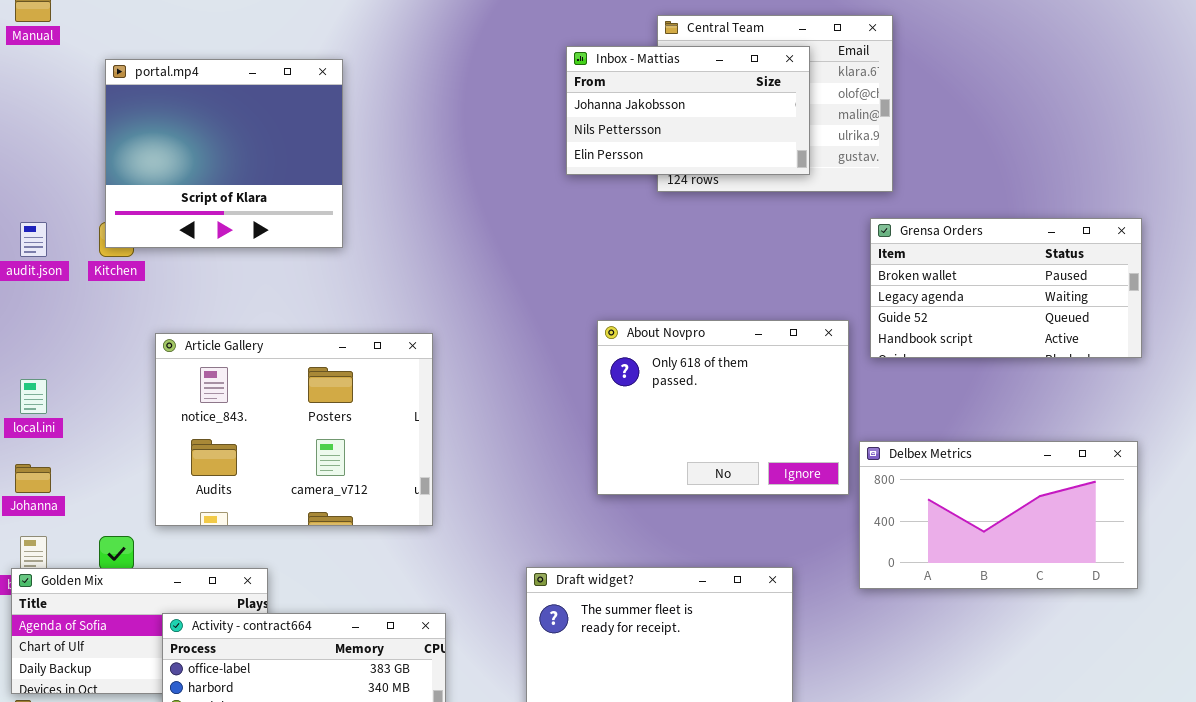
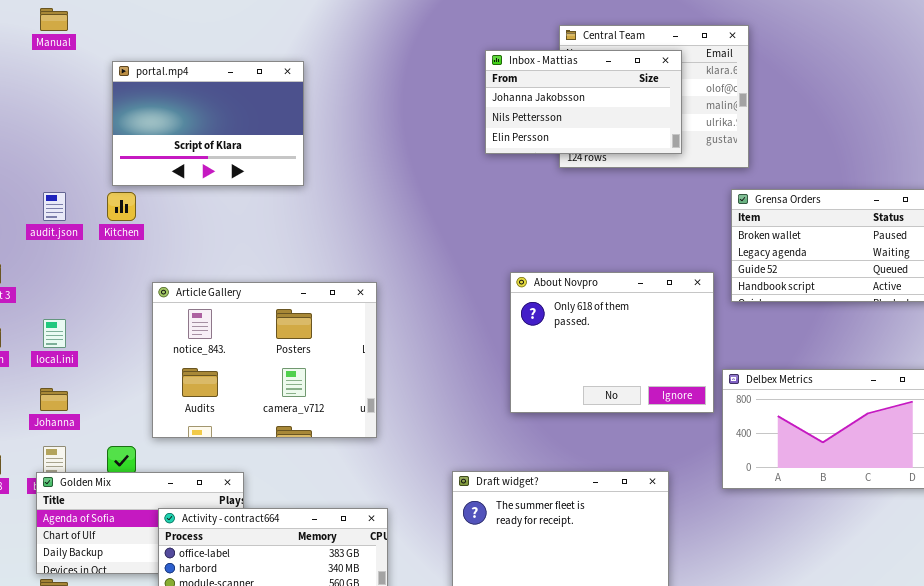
portal.mp4: [105,59,343,248] -> [112,61,304,186], resized

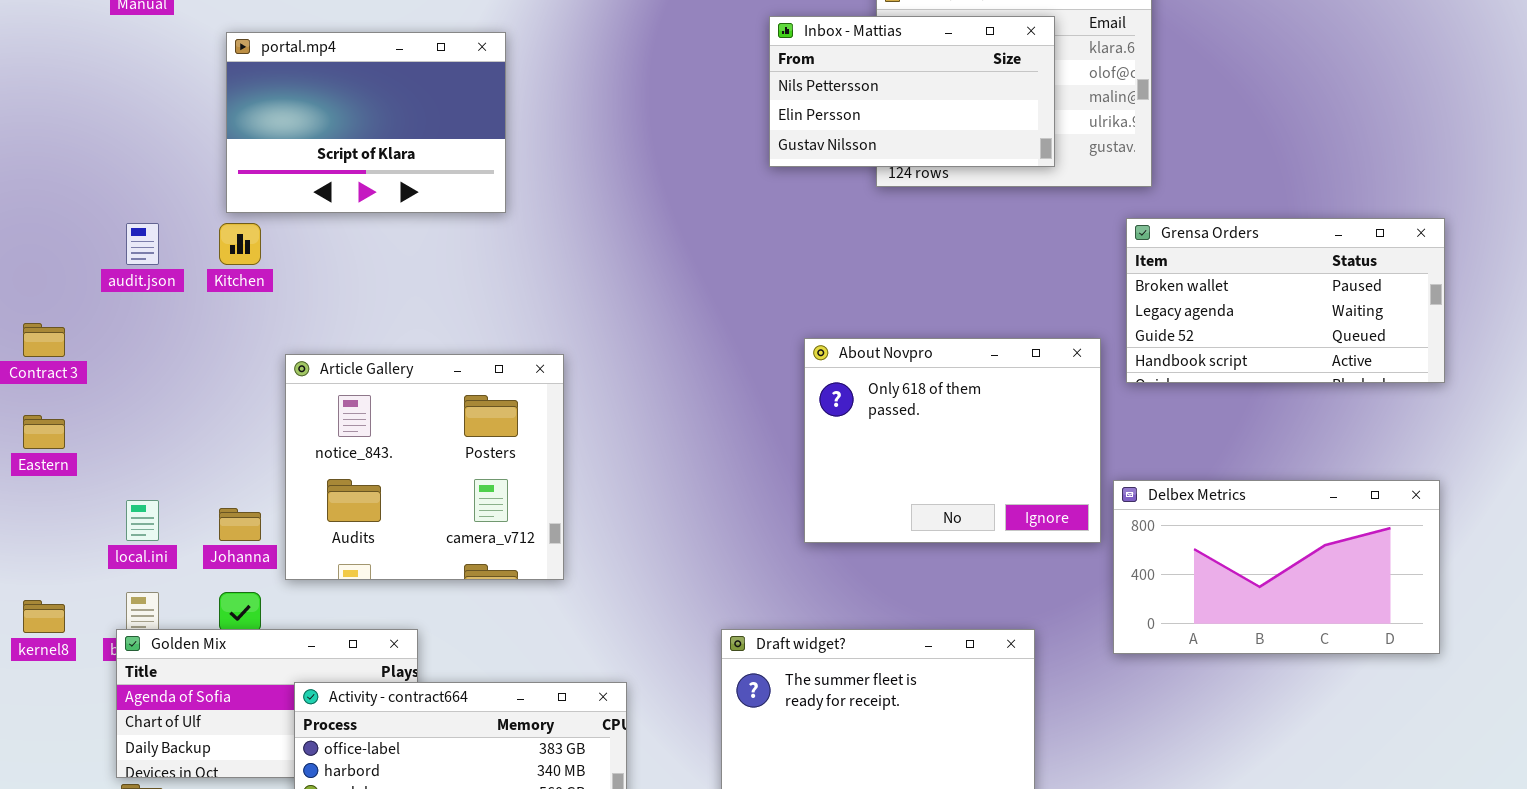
Inbox - Mattias: [485,50,682,154] -> [769,16,1055,167], scrolled down 1 row
Article Gallery: [152,282,377,438] -> [285,354,564,580], resized
local.ini: [43,319,66,348] -> [126,500,159,541], moved
Johanna: [40,388,68,411] -> [219,508,261,541], moved

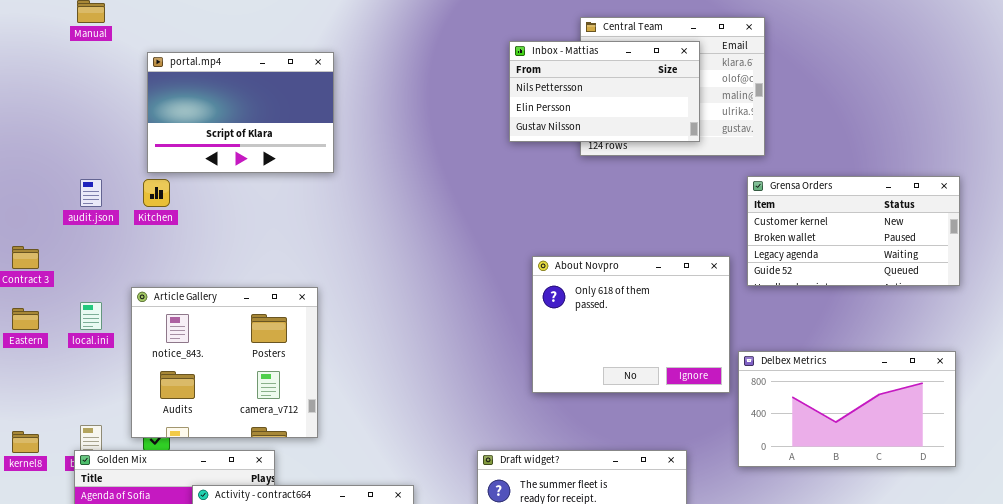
Grensa Orders: [1126,218,1445,383] -> [747,176,960,286], scrolled up 1 row
Article Gallery: [285,354,564,580] -> [131,287,318,438], moved
local.ini: [126,500,159,541] -> [80,302,102,330], moved

